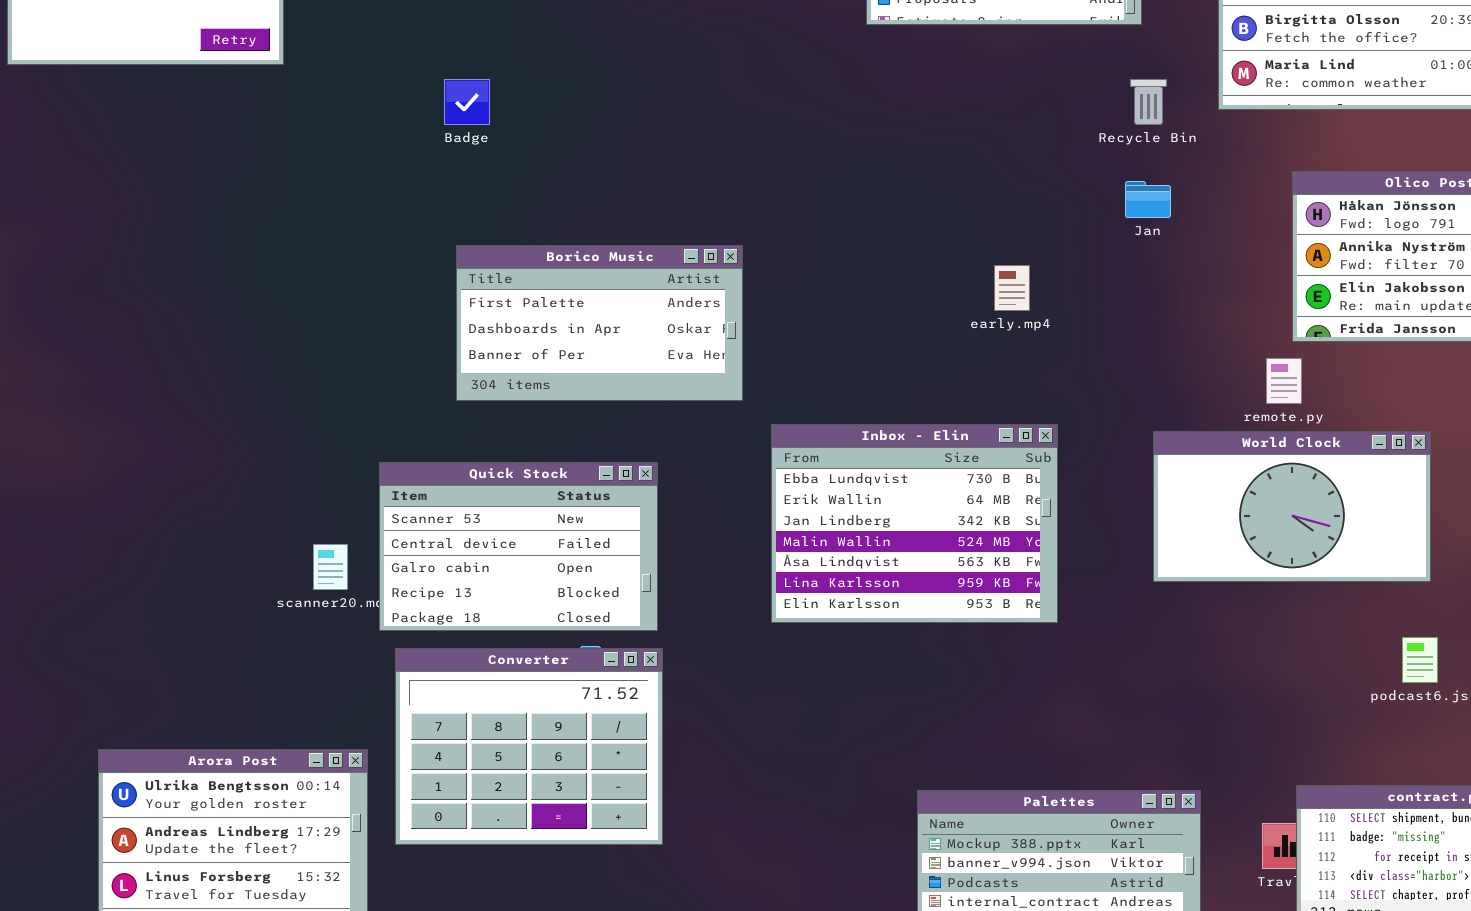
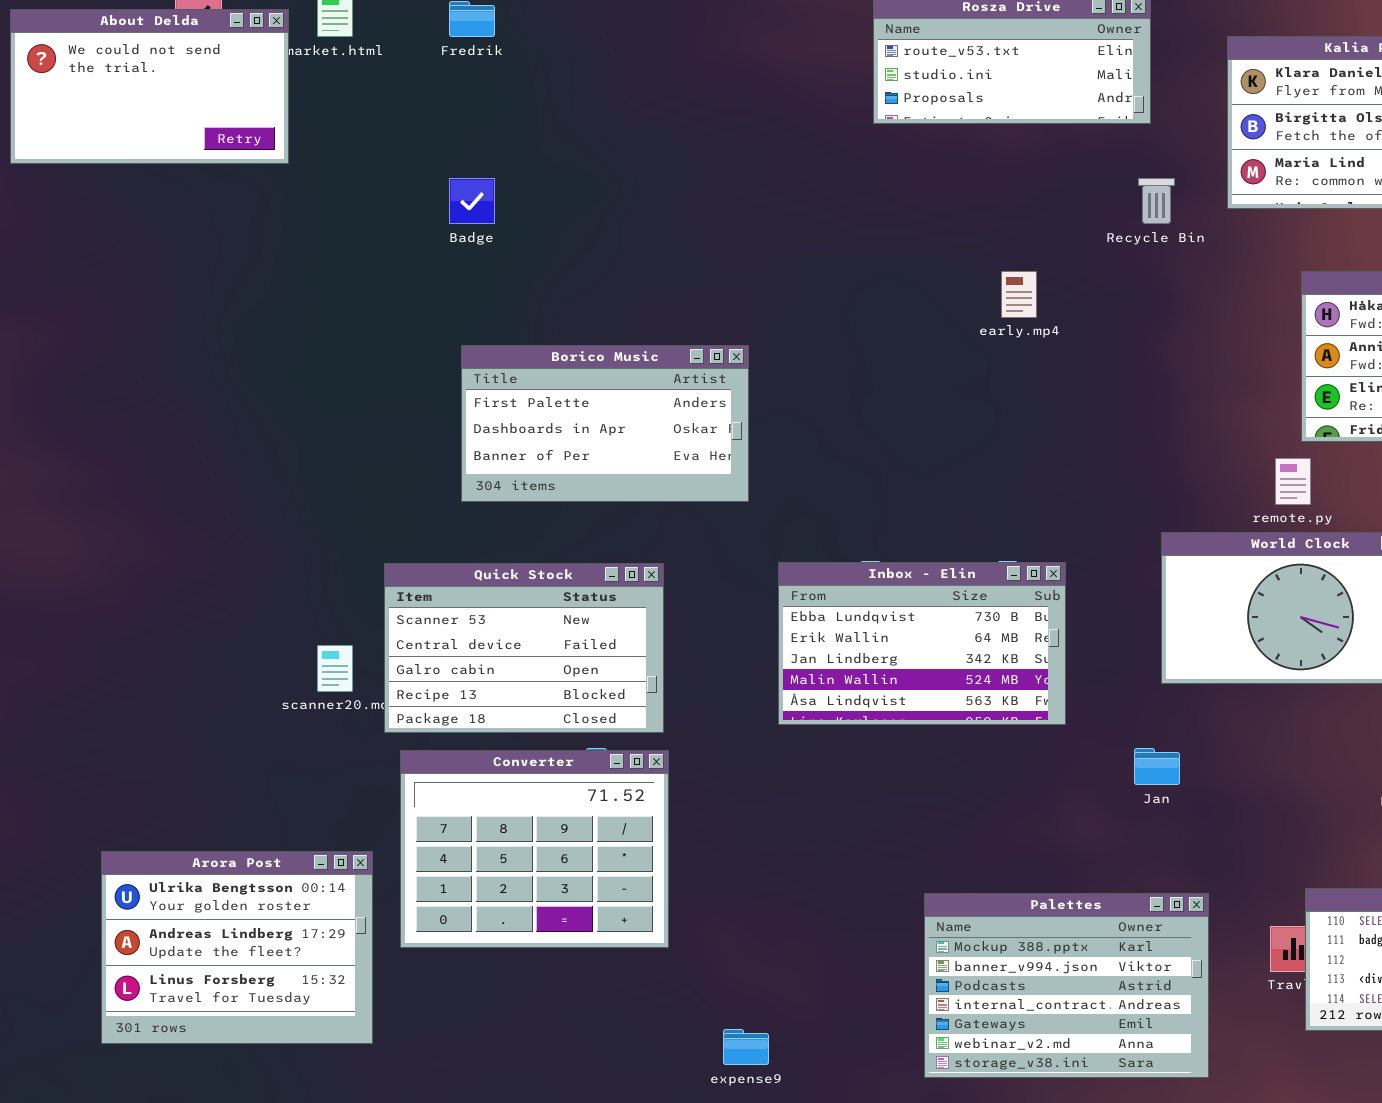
Jan: [1125,181,1171,218] -> [1134,748,1180,785], moved
early.mp4: [994,265,1030,311] -> [1001,271,1037,318], moved
Inbox - Elin: [771,424,1058,623] -> [778,562,1066,725], resized

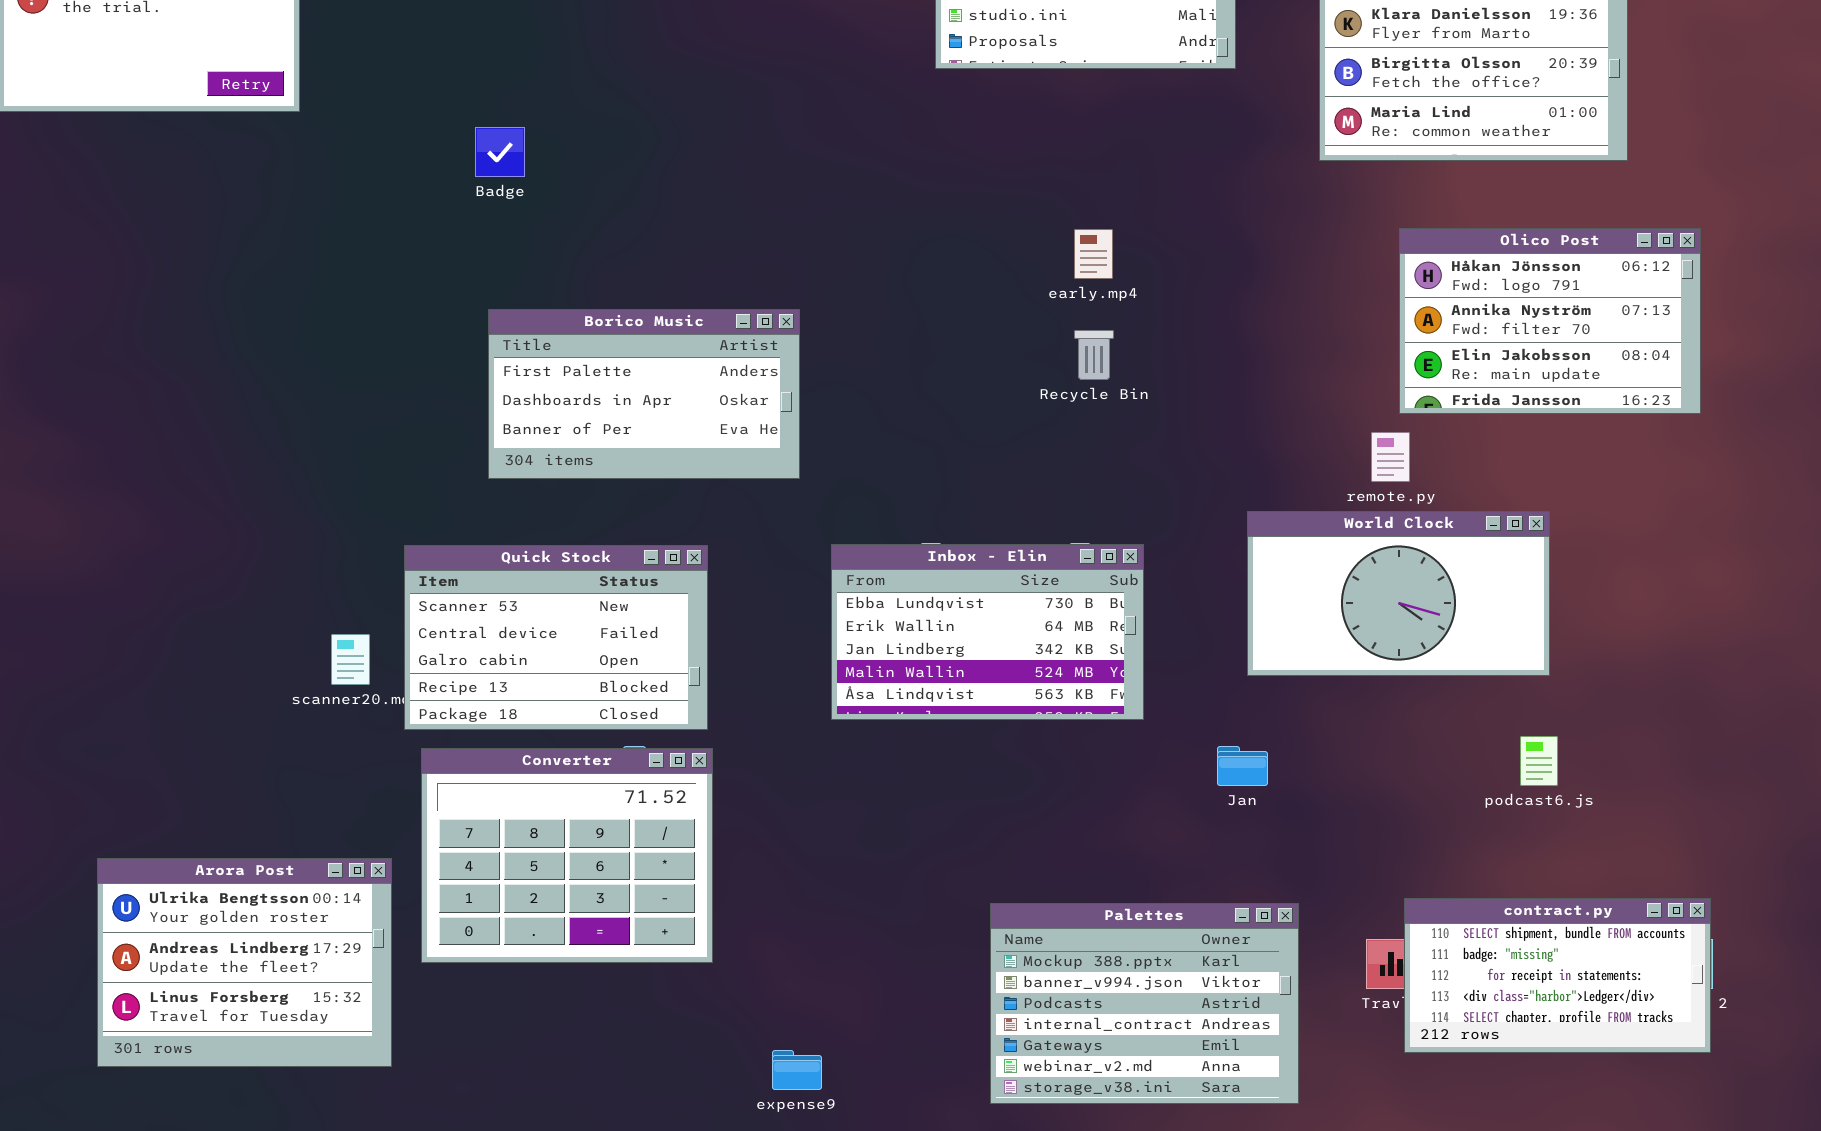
Recycle Bin: [1138,178,1175,224] -> [1074,330,1114,380], moved

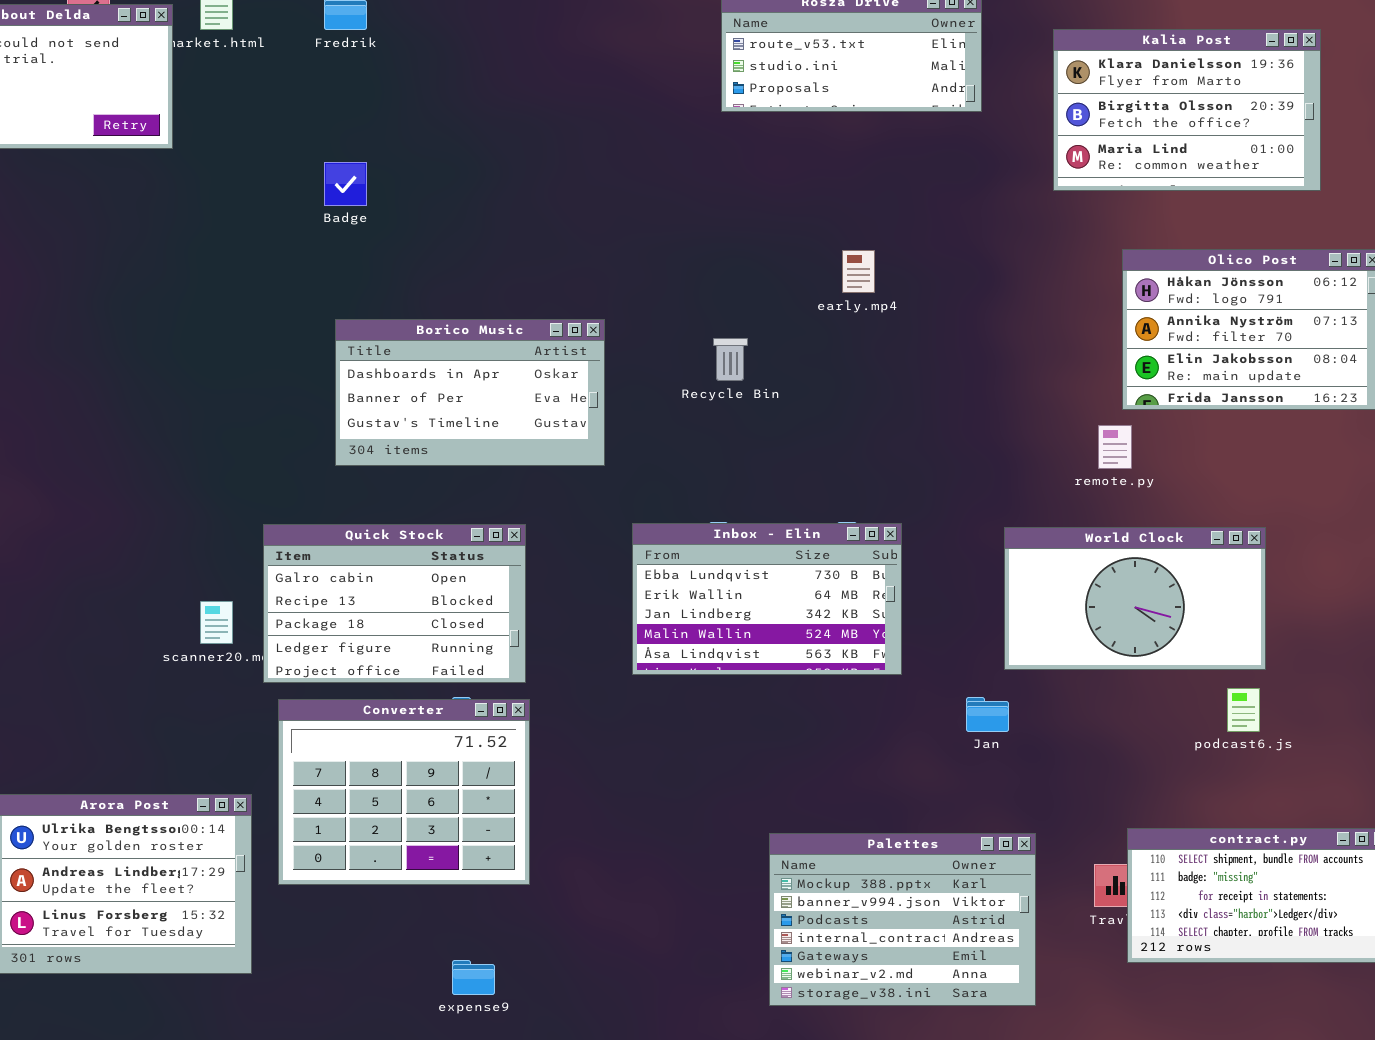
Borico Music: [488,309,800,479] -> [335,319,605,466], scrolled down 1 row
Recycle Bin: [1074,330,1114,380] -> [713,338,748,381], moved
World Clock: [1247,511,1550,676] -> [1004,527,1266,670], moved
Quick Stock: [404,545,708,730] -> [263,524,526,683], scrolled down 2 rows
expense9: [772,1050,822,1090] -> [452,960,495,995], moved

